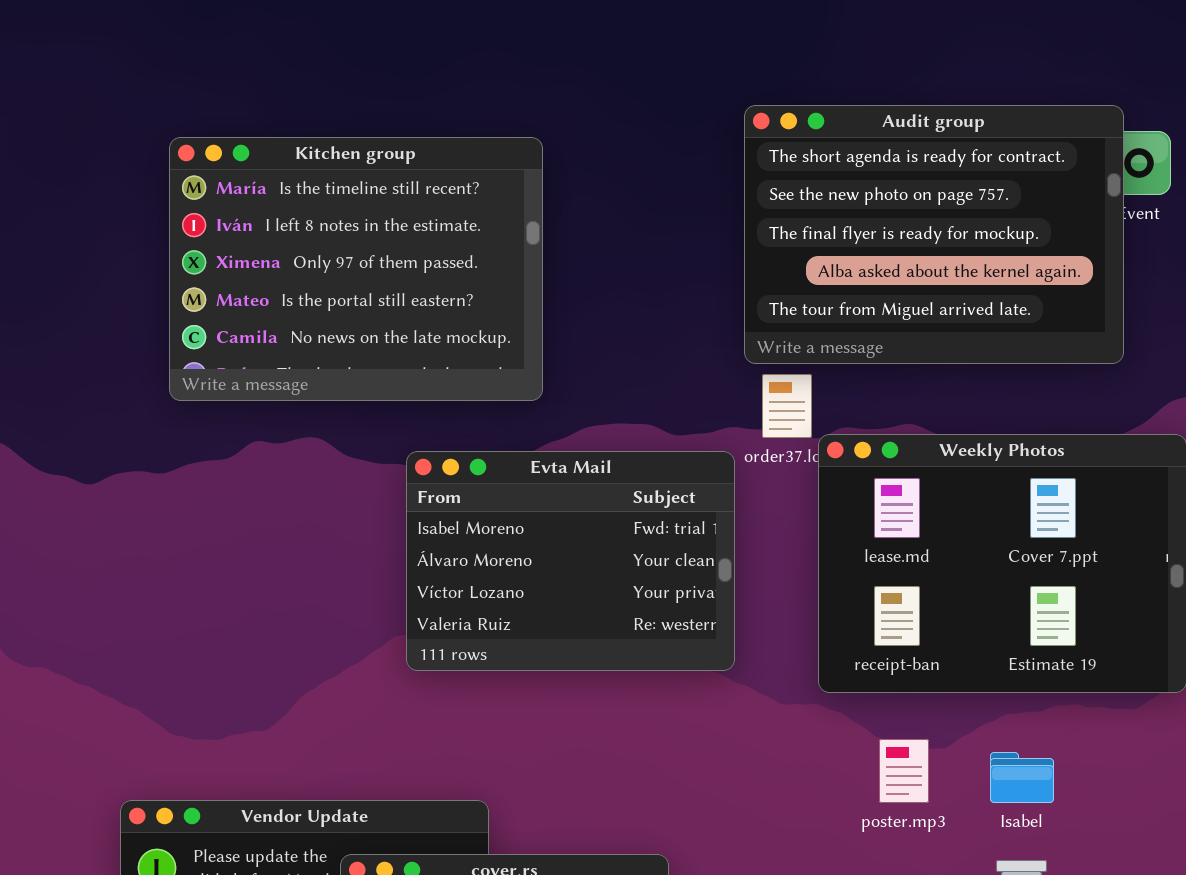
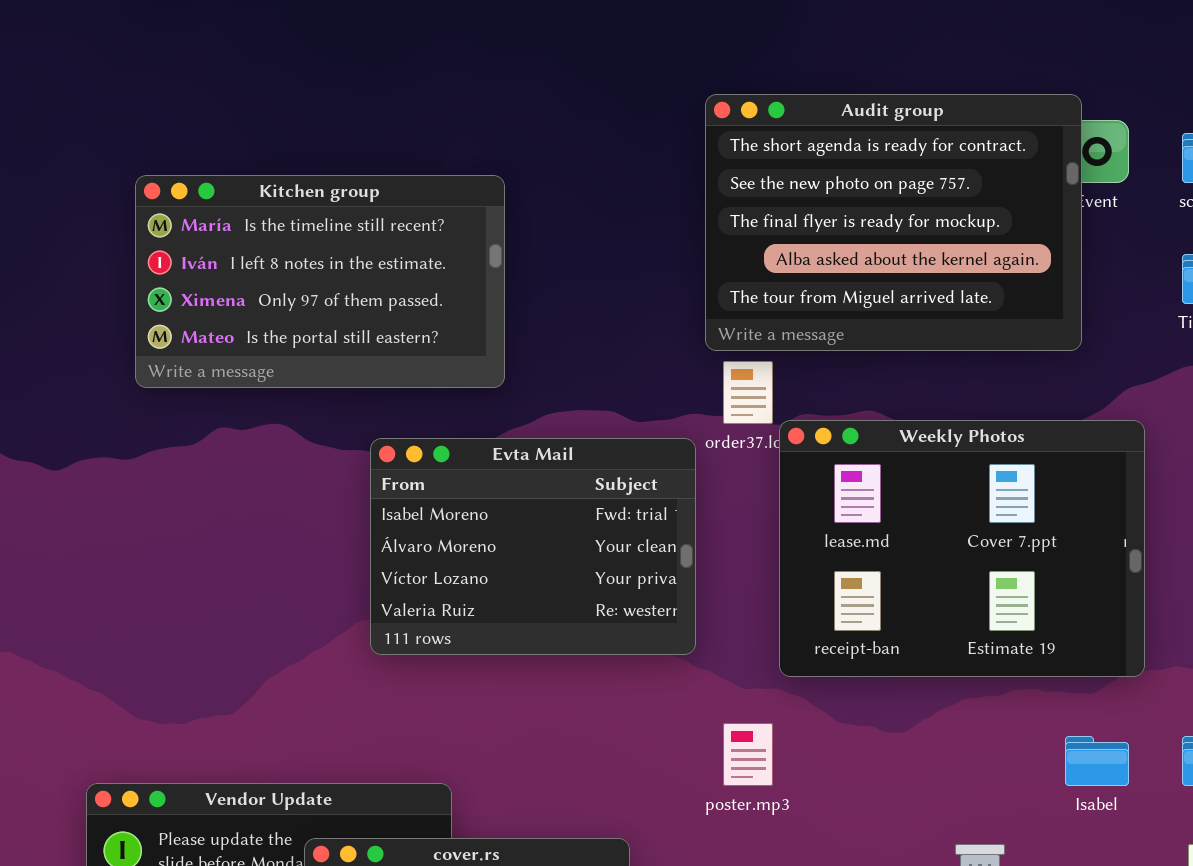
Kitchen group: [169,137,543,401] -> [135,175,505,388], resized
poster.mp3: [879,739,929,803] -> [723,723,773,786], moved
Isabel: [990,752,1054,803] -> [1065,736,1129,786], moved

